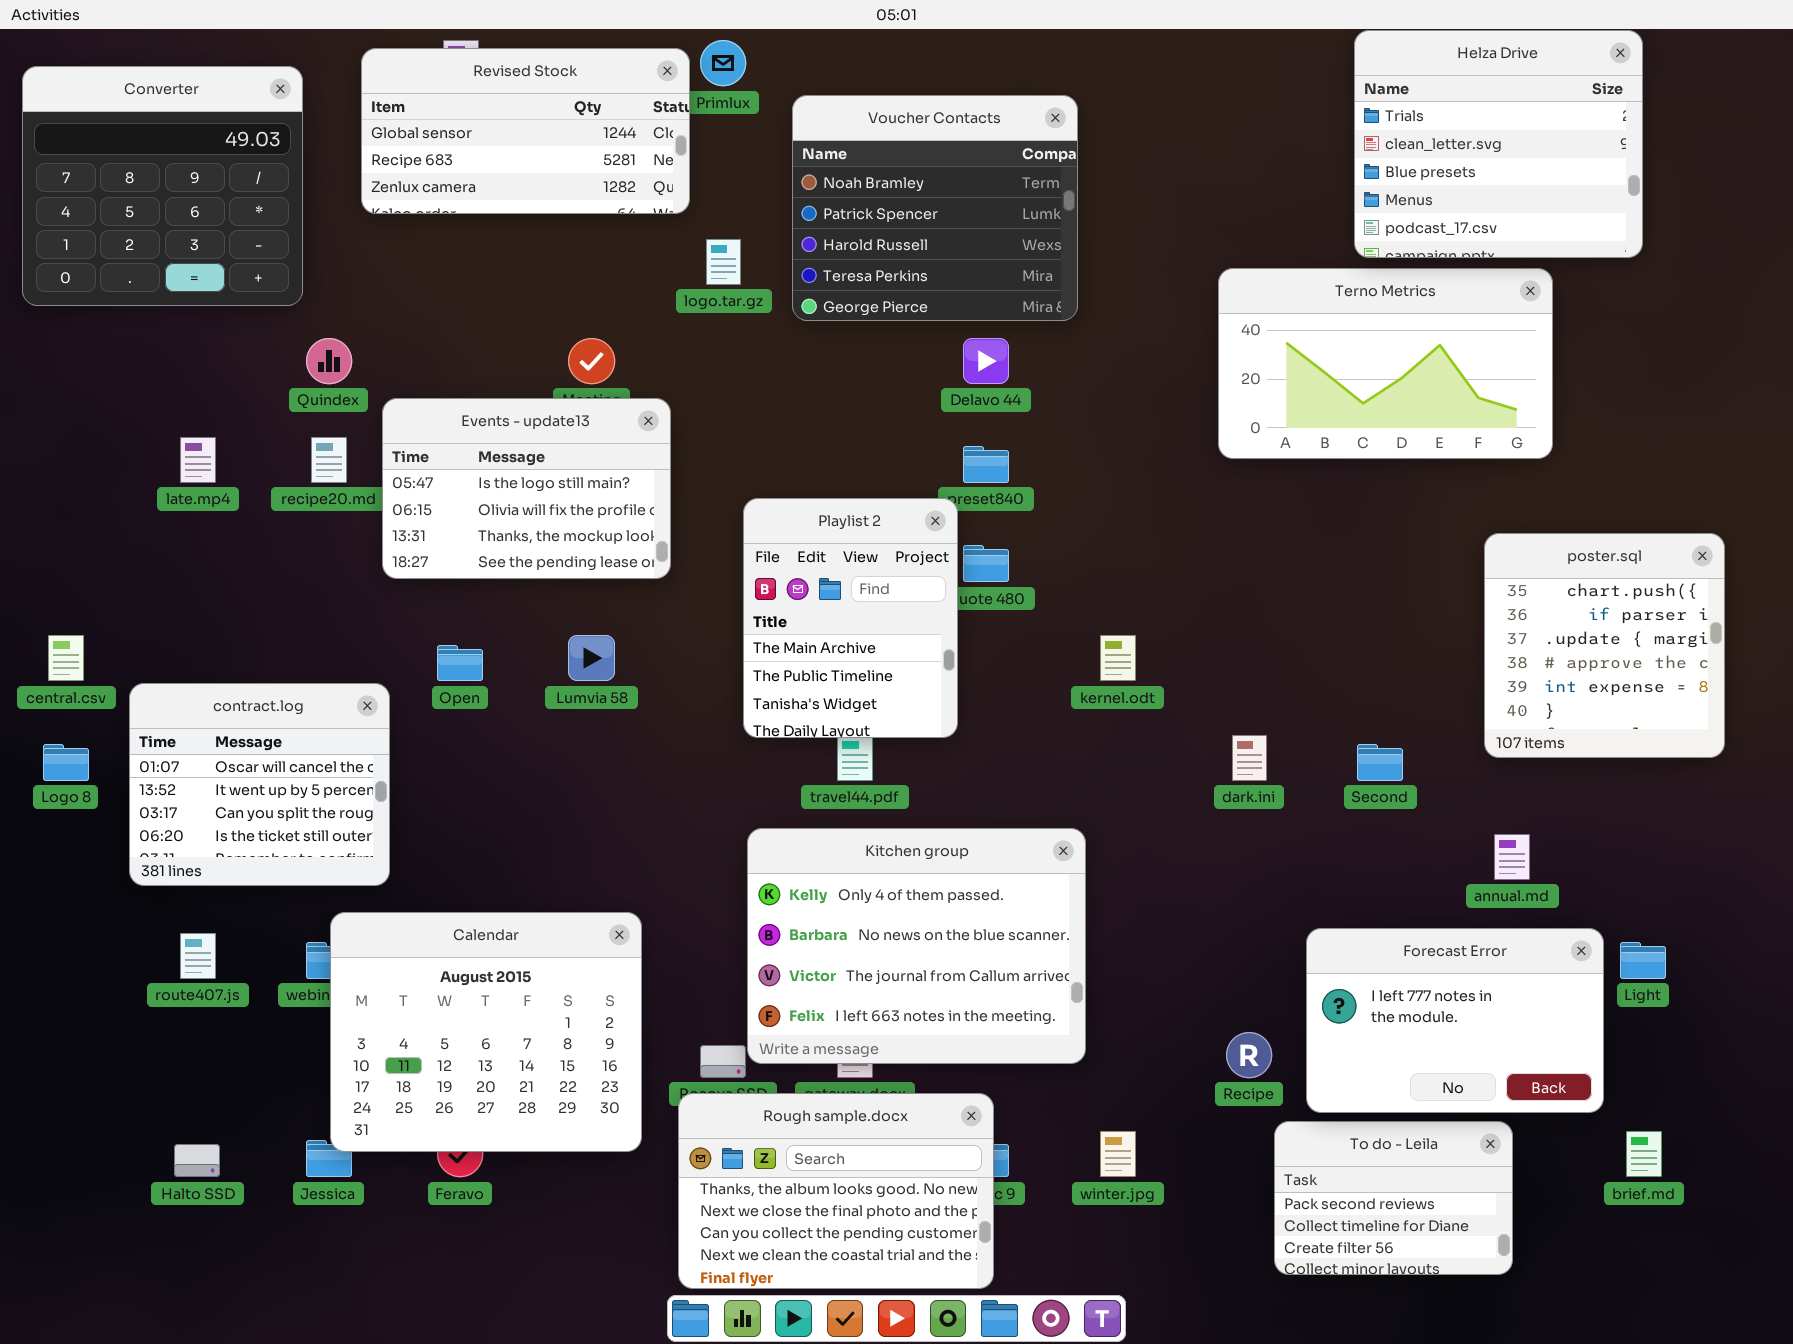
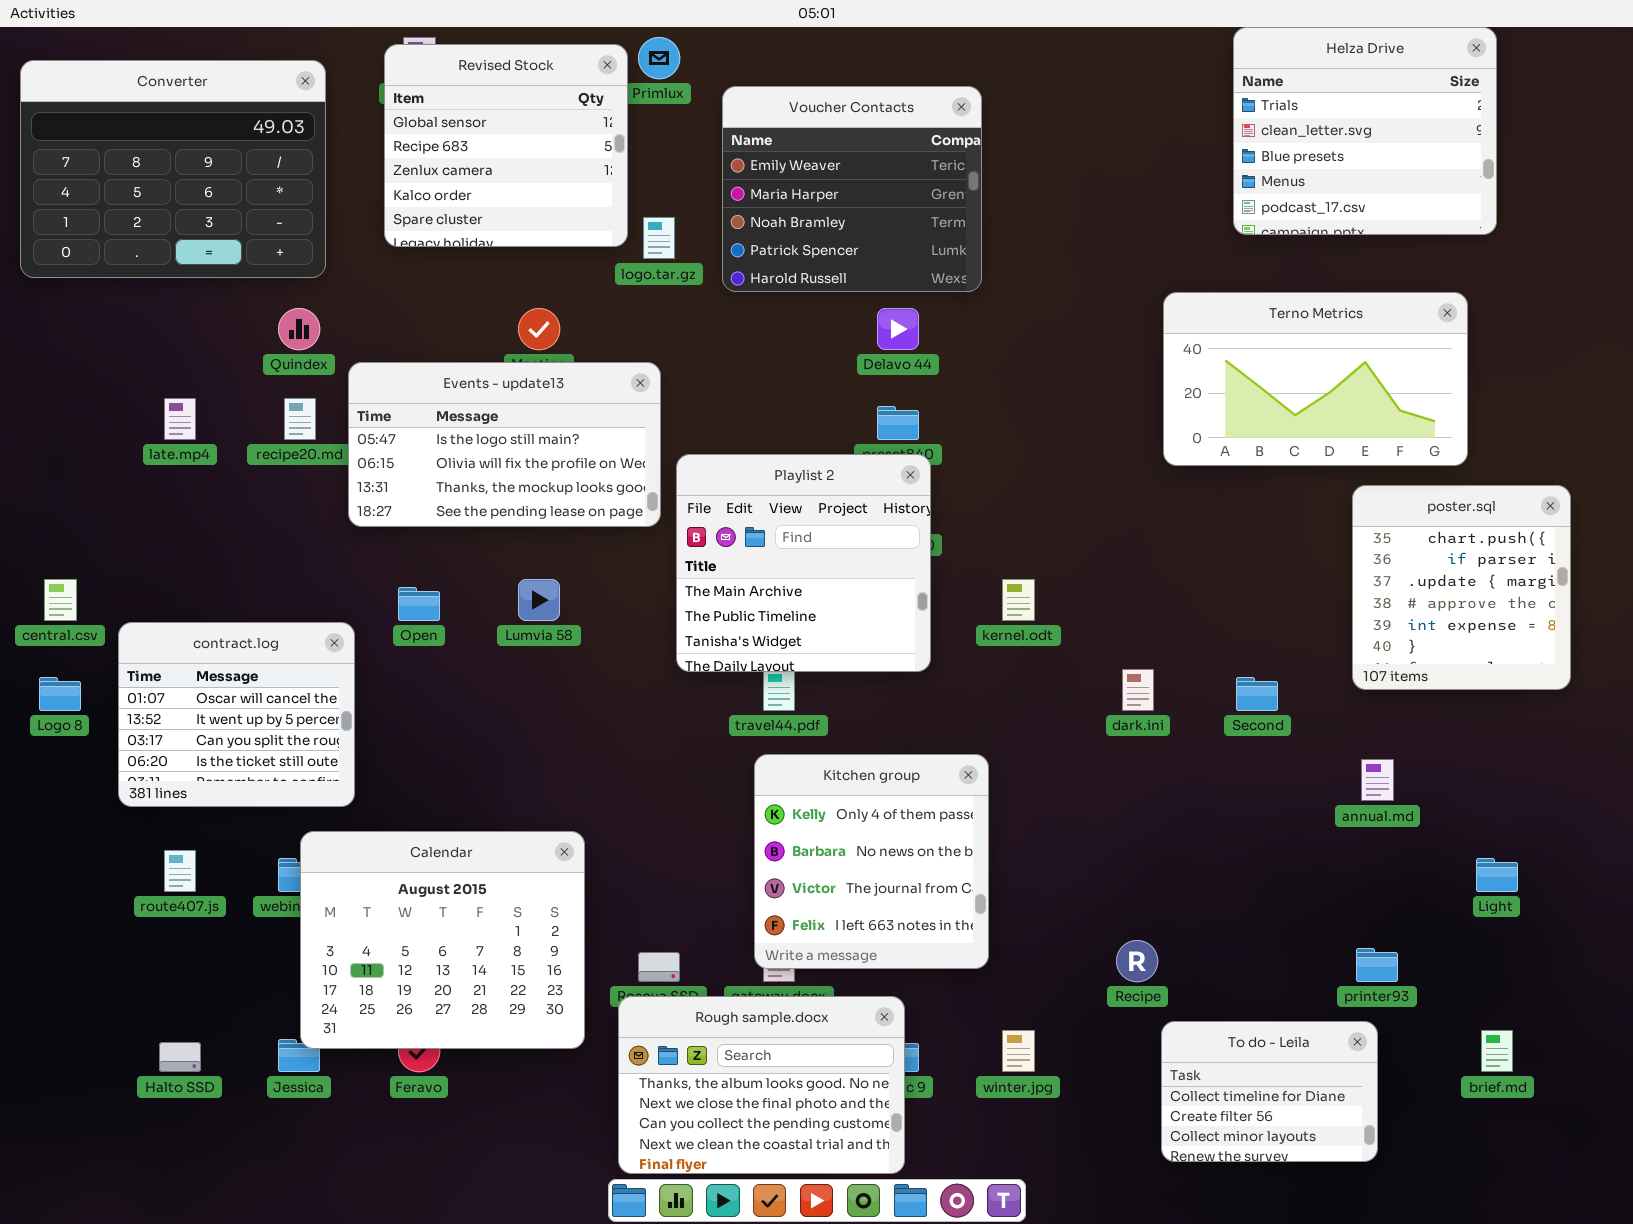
Revised Stock: [361,48,690,214] -> [384,44,628,247], resized
Converter: [22,66,303,306] -> [20,60,326,278], resized
Voucher Contacts: [792,95,1078,321] -> [722,86,982,292], scrolled up 2 rows
Terno Metrics: [1218,268,1553,459] -> [1163,292,1468,466], moved
Events - update13: [382,398,671,579] -> [348,362,661,527], resized
Playlist 2: [743,498,958,738] -> [676,454,931,672], resized
Kitchen group: [747,828,1086,1064] -> [754,754,989,969], resized
Forecast Error: [1306,928,1604,1113] -> none, closed
To do - Leila: [1274,1121,1513,1275] -> [1161,1021,1378,1162], scrolled down 1 row

